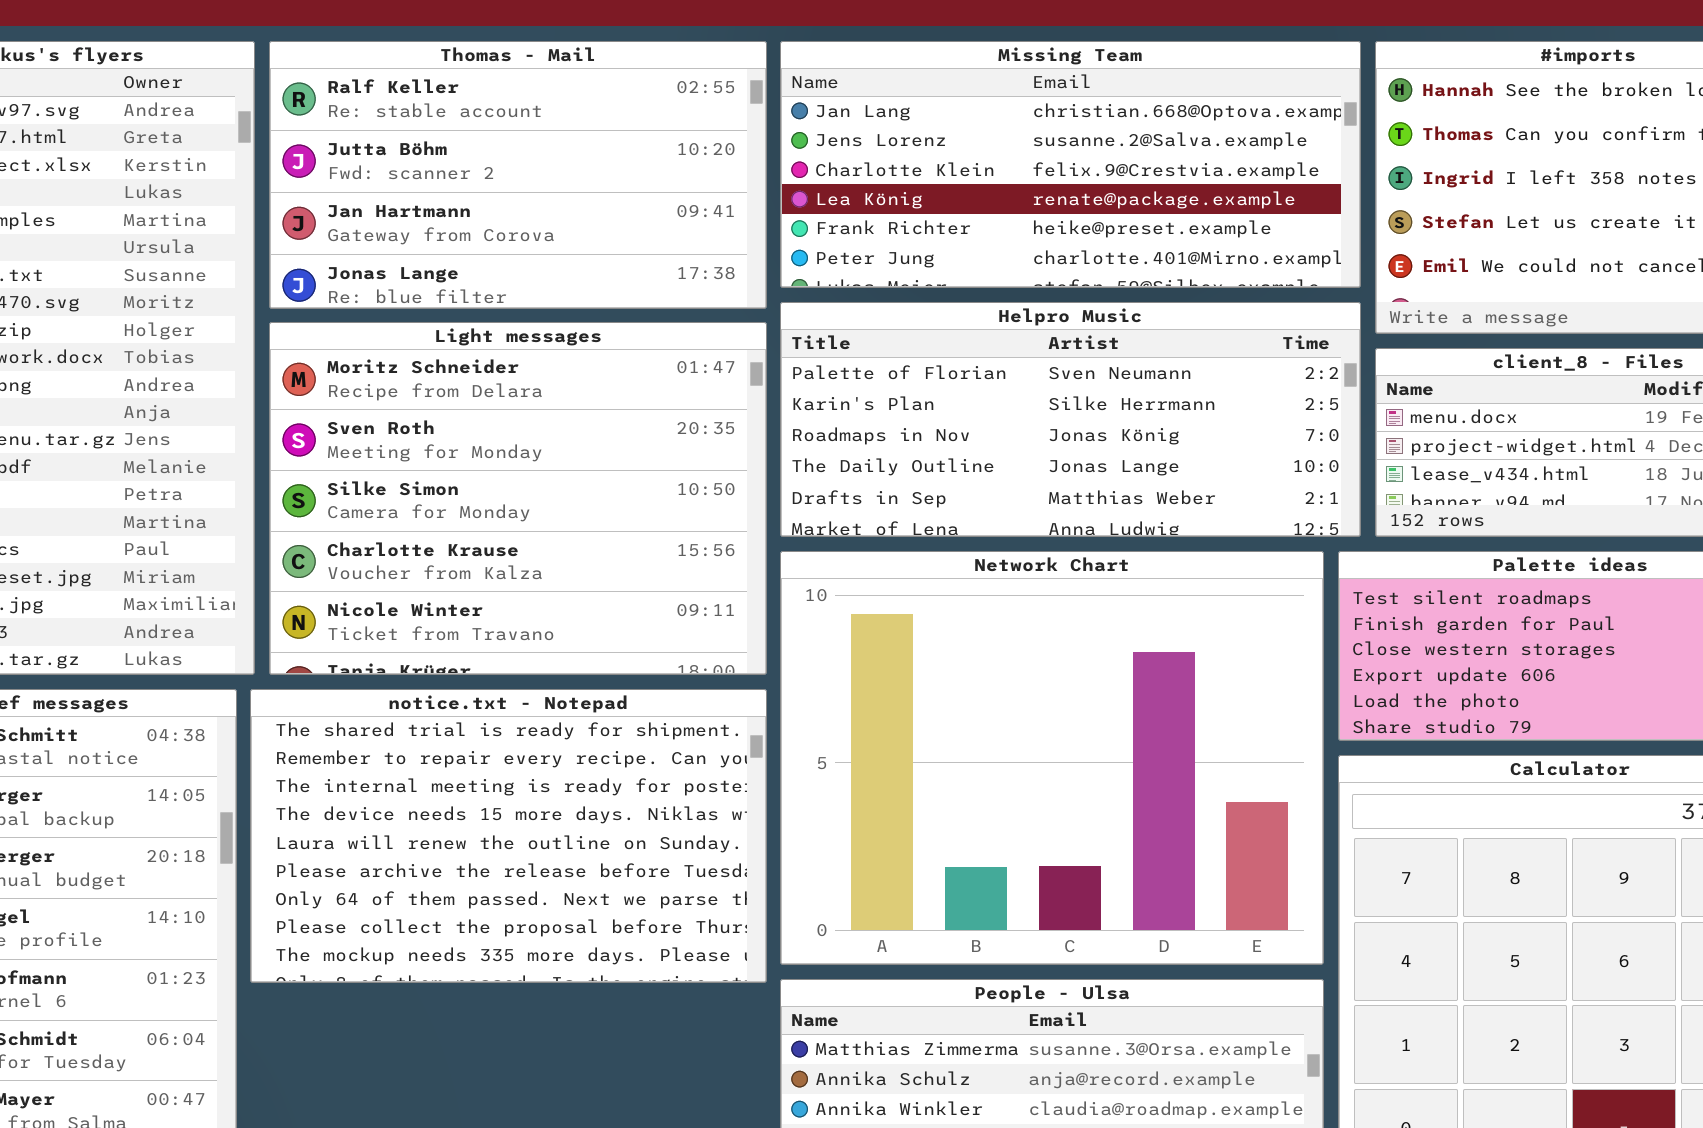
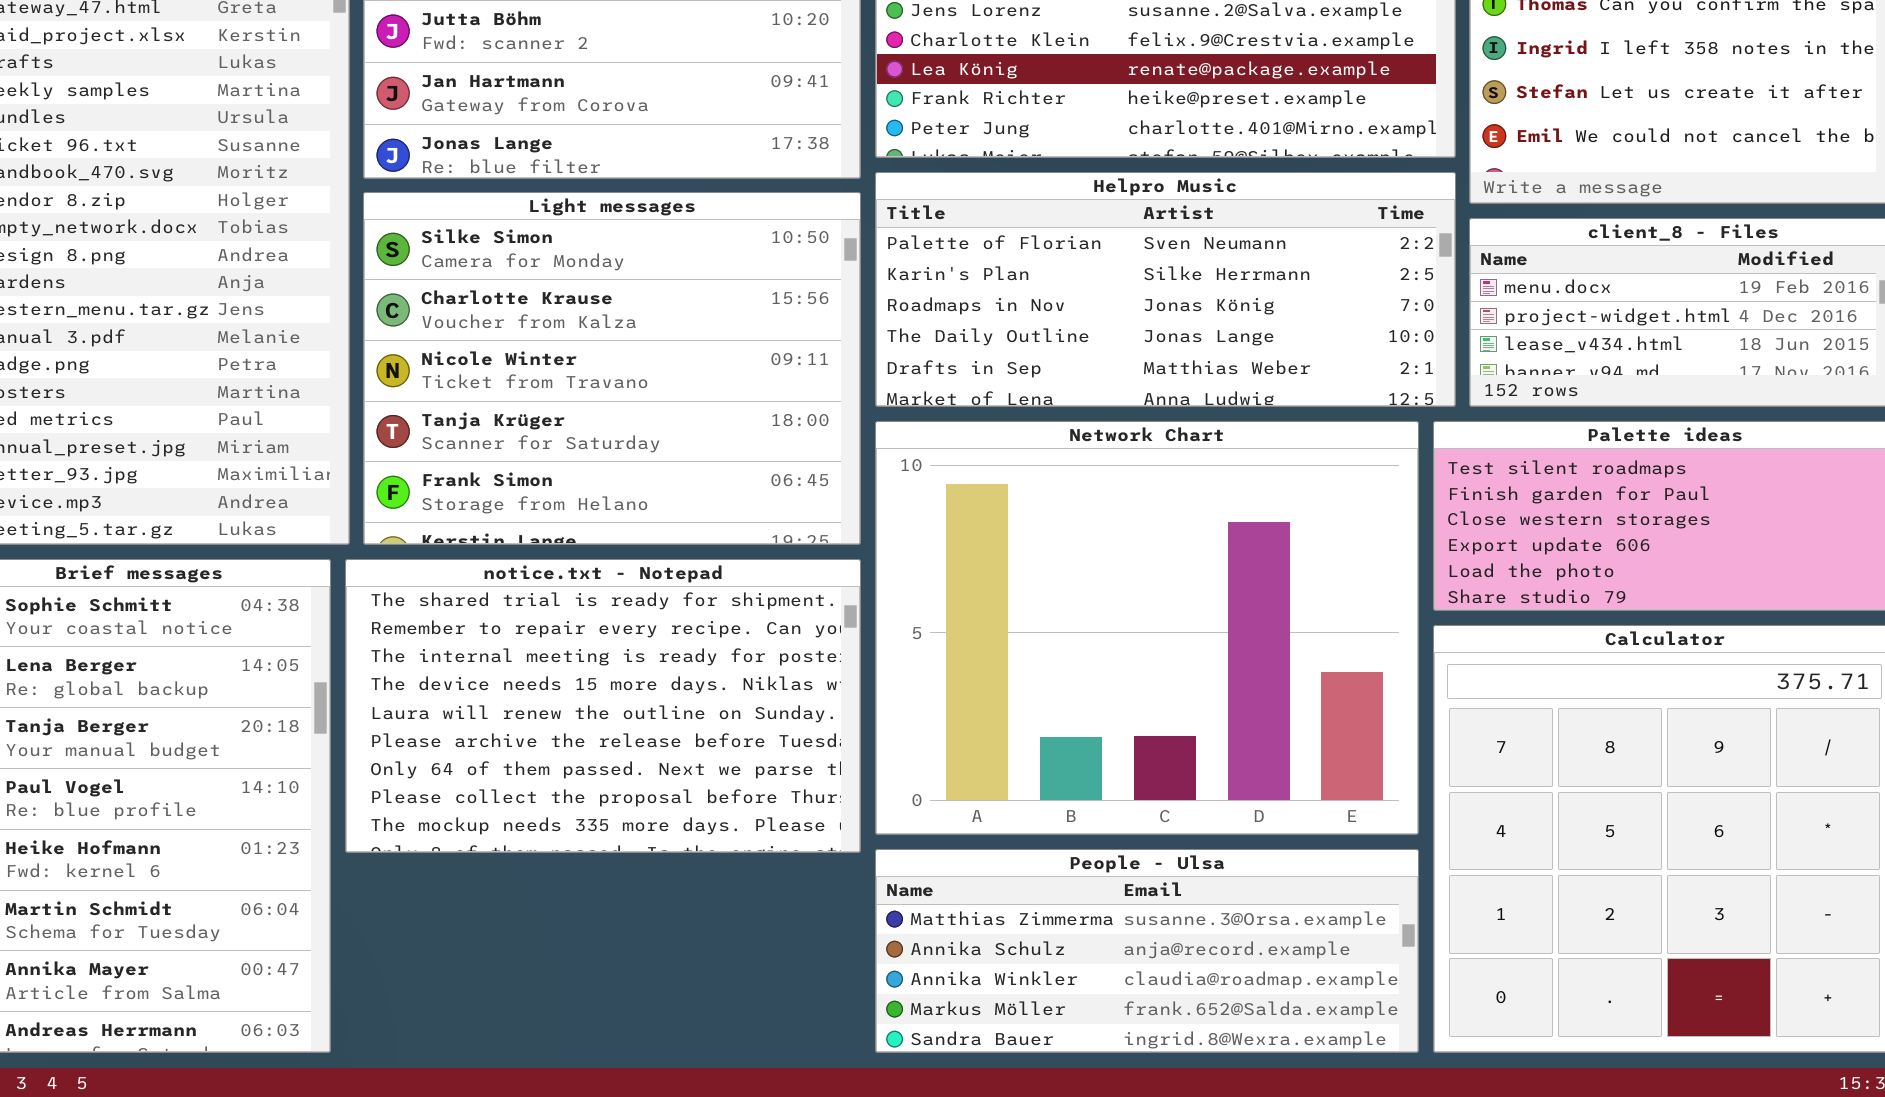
Light messages: [269,322,767,675] -> [363,192,861,545], scrolled down 2 rows

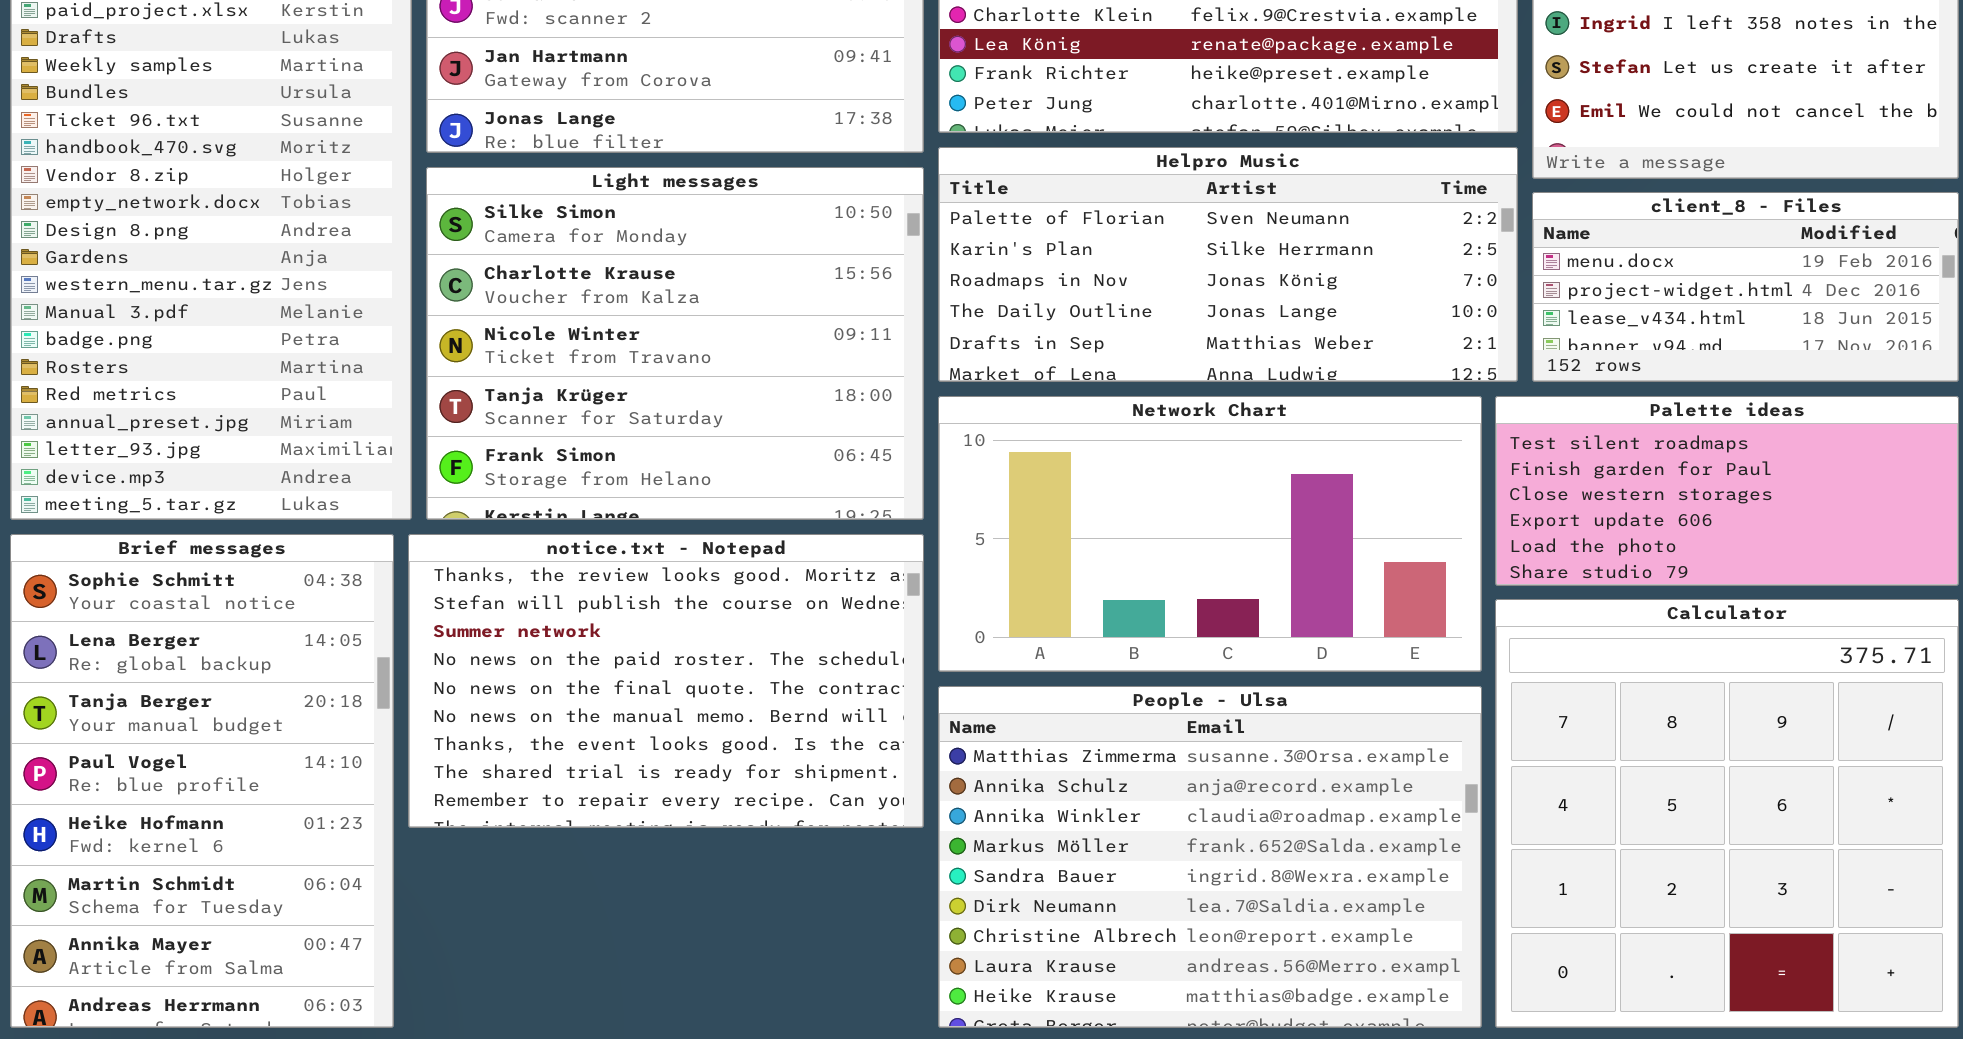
Network Chart: [875,421,1419,835] -> [938,396,1482,672], resized
notice.txt - Notepad: [345,559,861,853] -> [408,534,924,828], scrolled up 7 rows
People - Ulsa: [875,849,1419,1053] -> [938,686,1482,1028], resized

